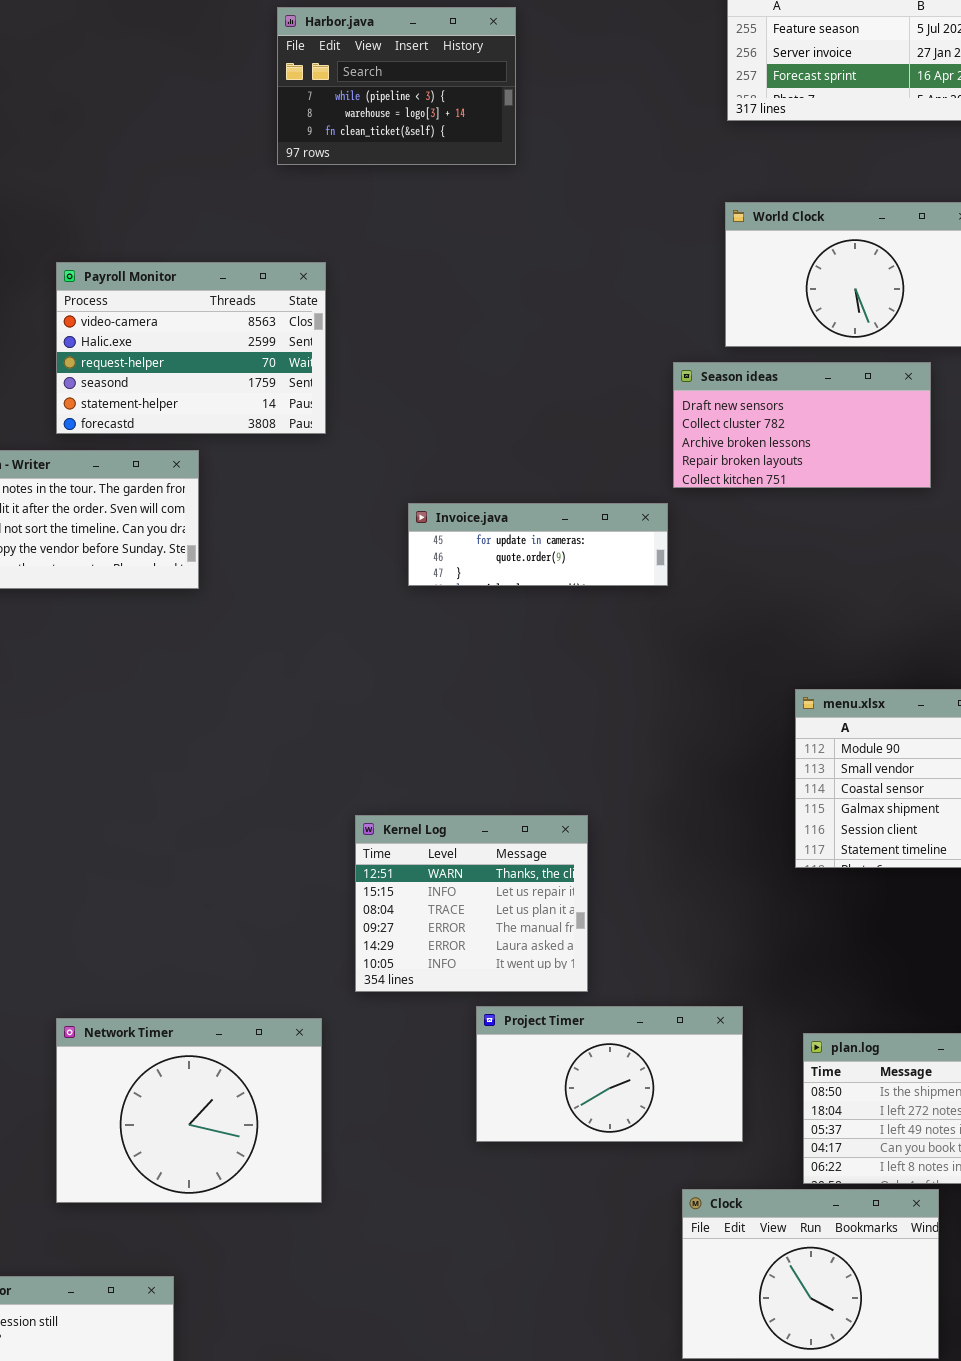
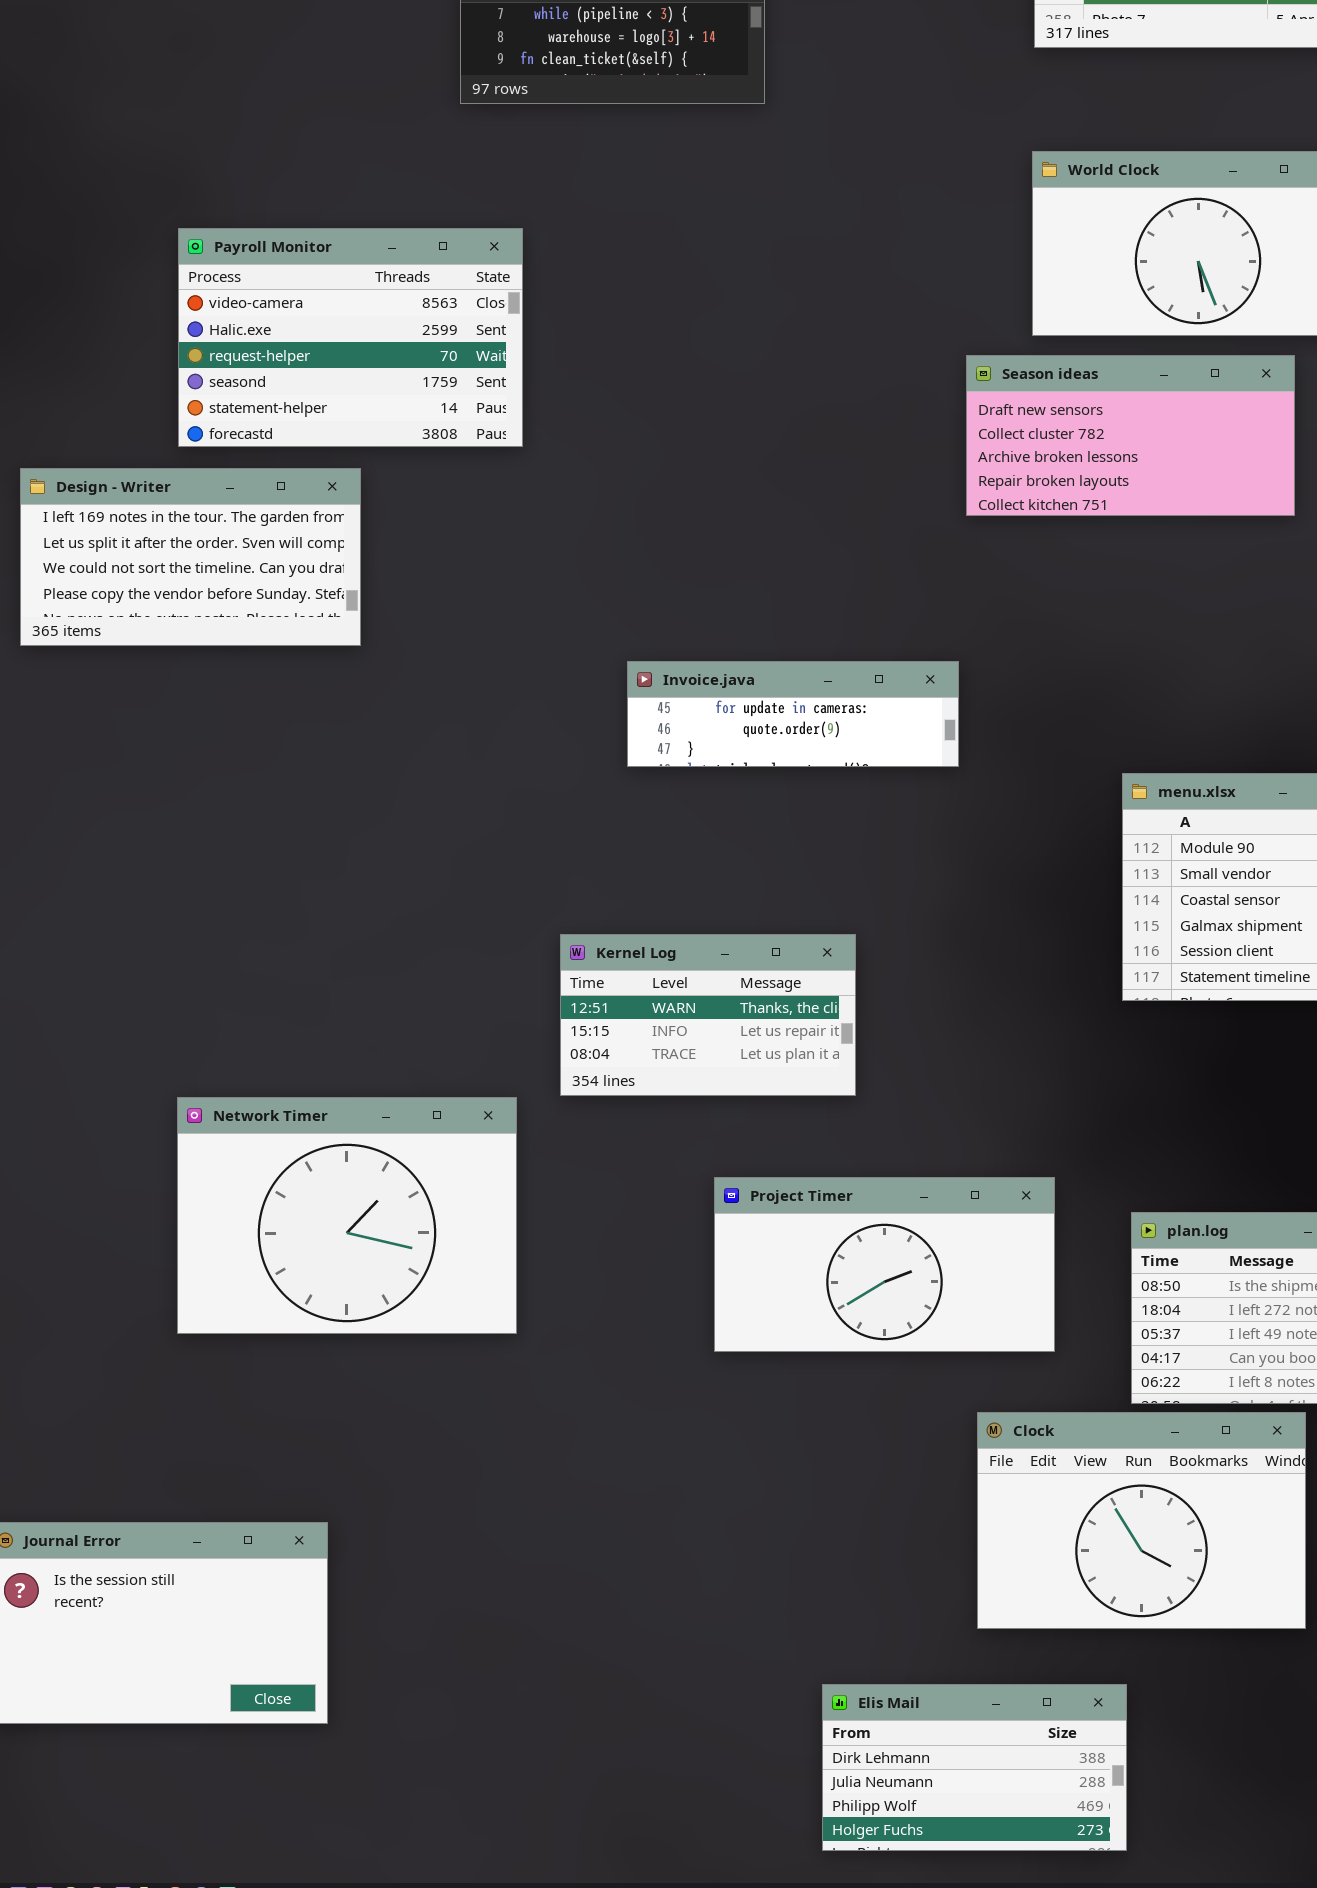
Invoice.java: [408,503,668,586] -> [627,661,959,767], moved
Kernel Log: [355,815,588,992] -> [560,934,856,1096], resized
Network Timer: [56,1018,322,1203] -> [177,1097,517,1334], moved

